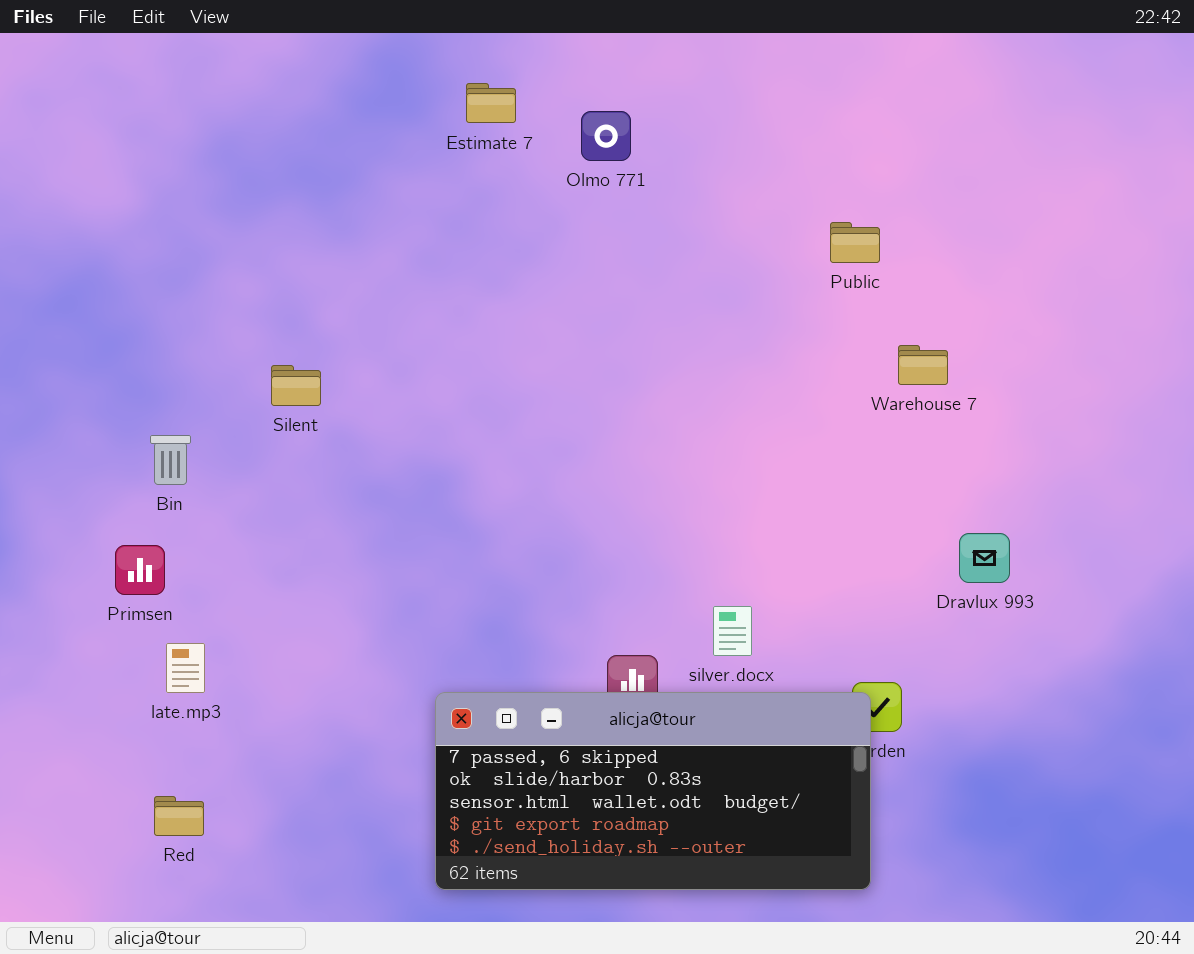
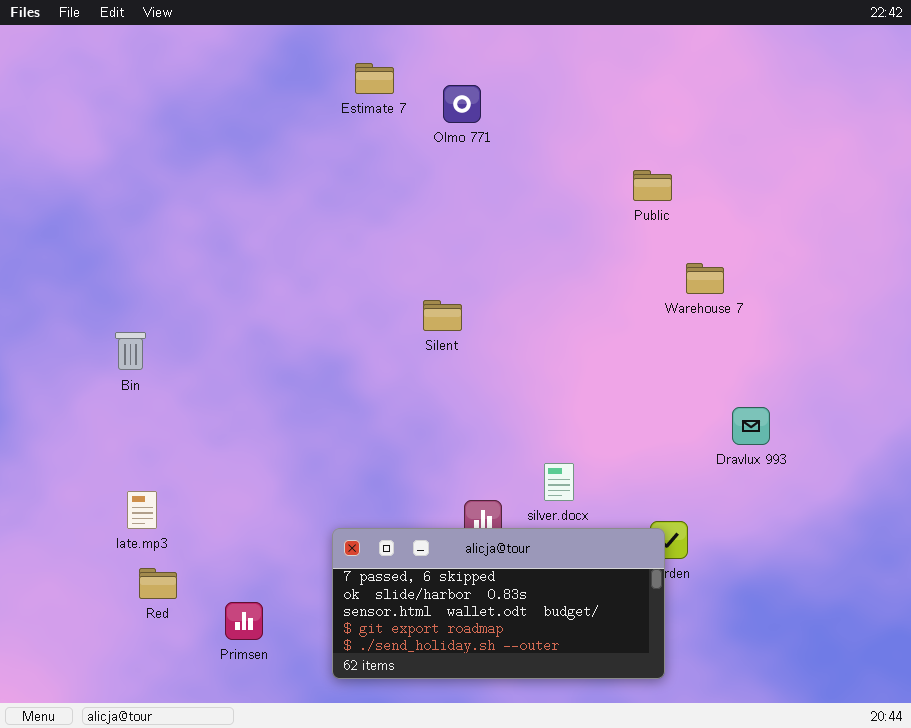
Silent: [271,365,321,406] -> [423,300,462,331], moved
Primsen: [115,545,165,595] -> [225,602,263,640], moved
Red: [154,796,204,836] -> [139,568,177,599], moved

